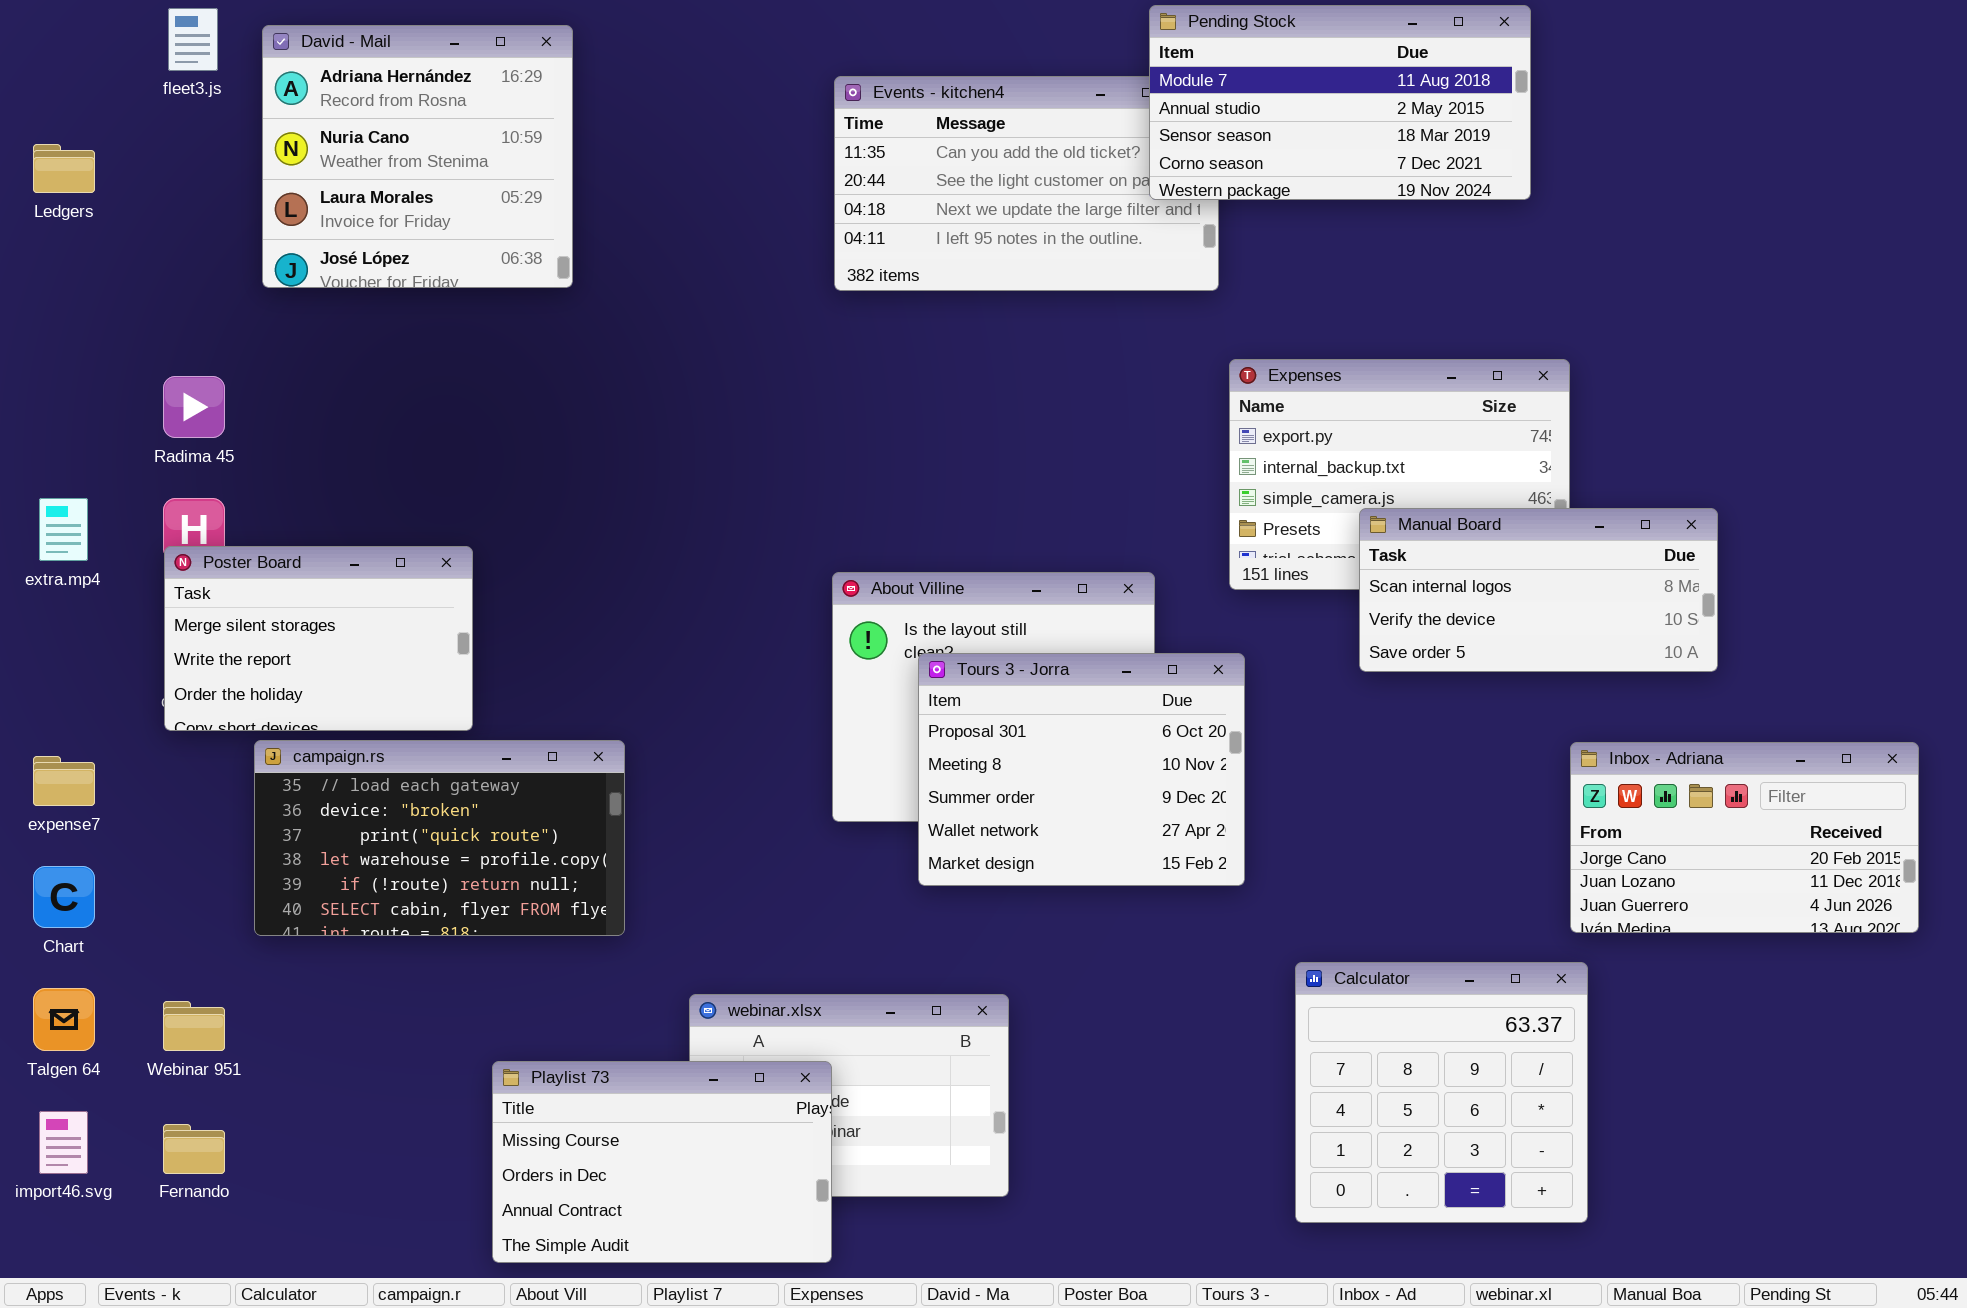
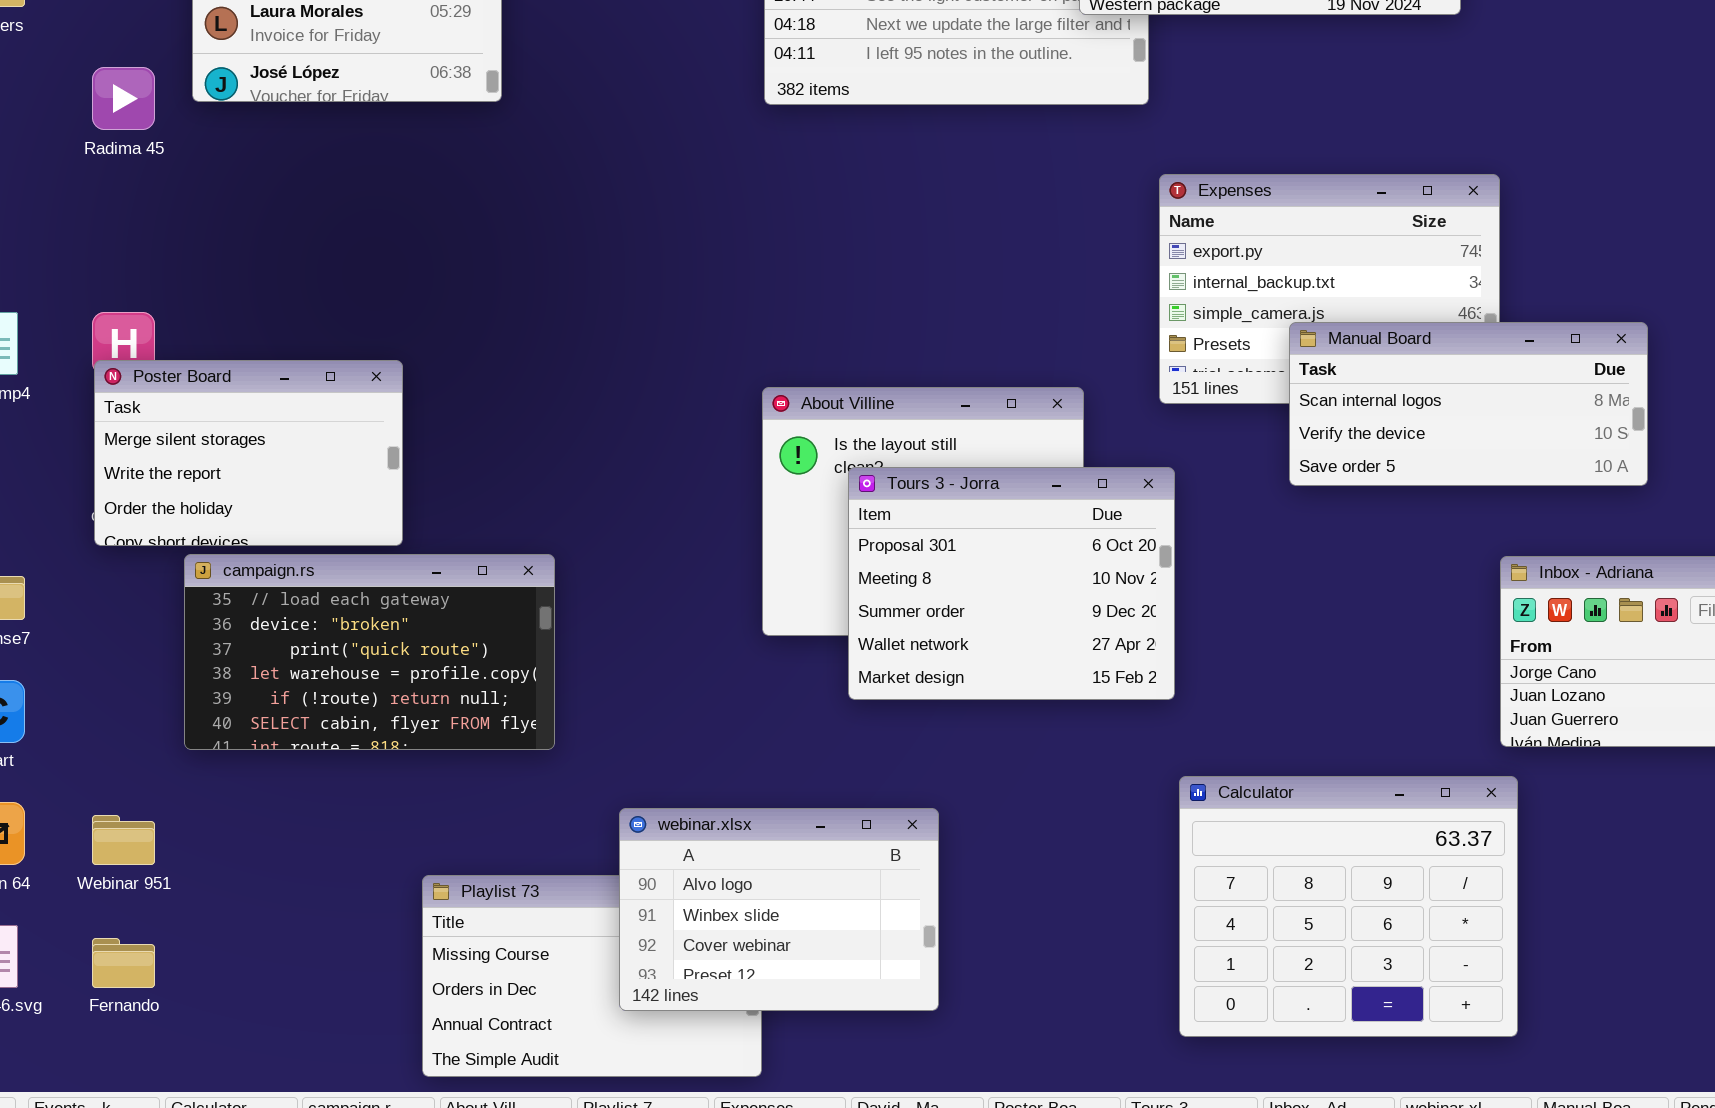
Radima 45: [163,376,225,438] -> [92,67,155,130], moved
Calculator: [1295,962,1588,1223] -> [1179,776,1518,1037], resized
webinar.xlsx: [689,994,1009,1197] -> [619,808,939,1011], raised

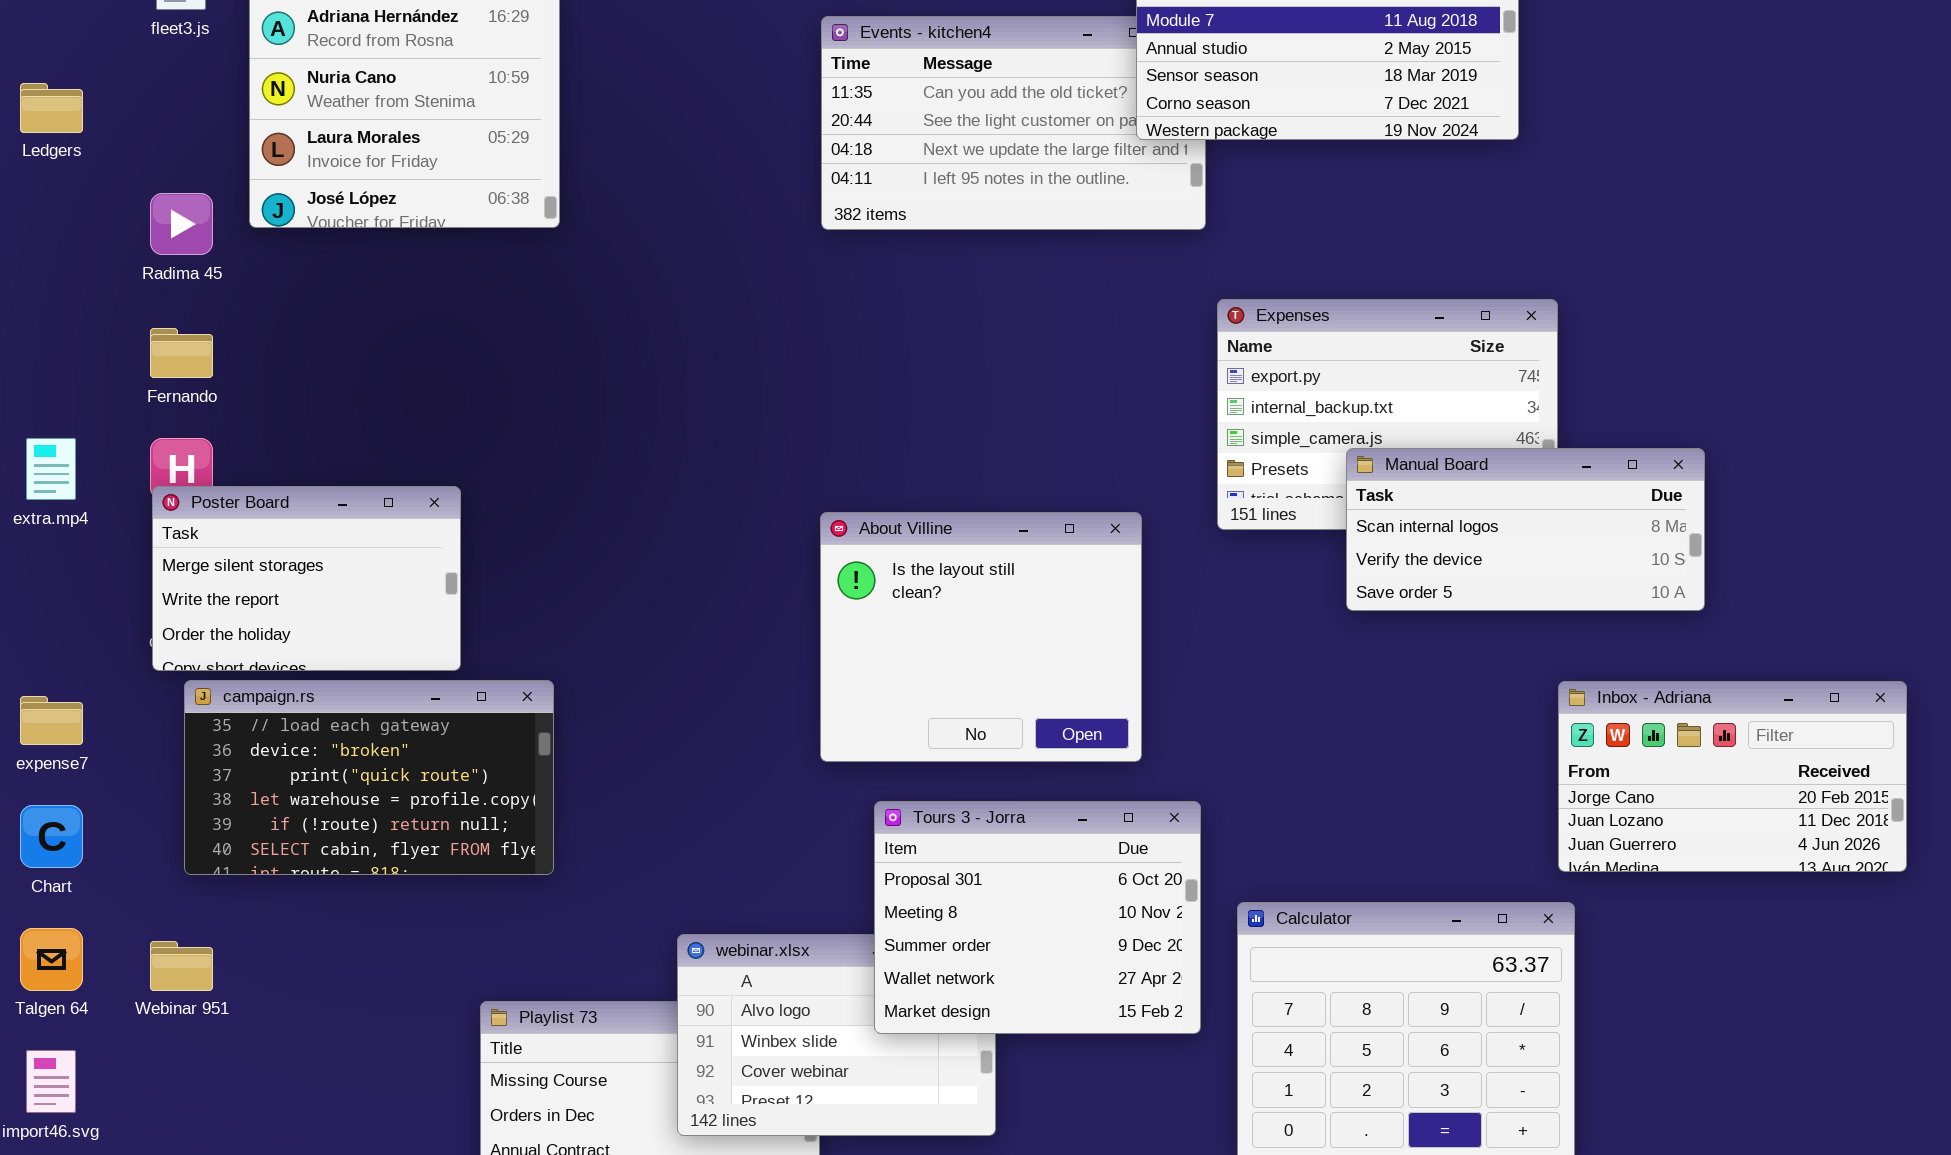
Tours 3 - Jorra: [848,467,1175,700] -> [874,801,1201,1034], moved
campaign.rs: [184,554,555,750] -> [184,680,554,875], moved
Fernando: [92,938,155,988] -> [150,328,213,378], moved

